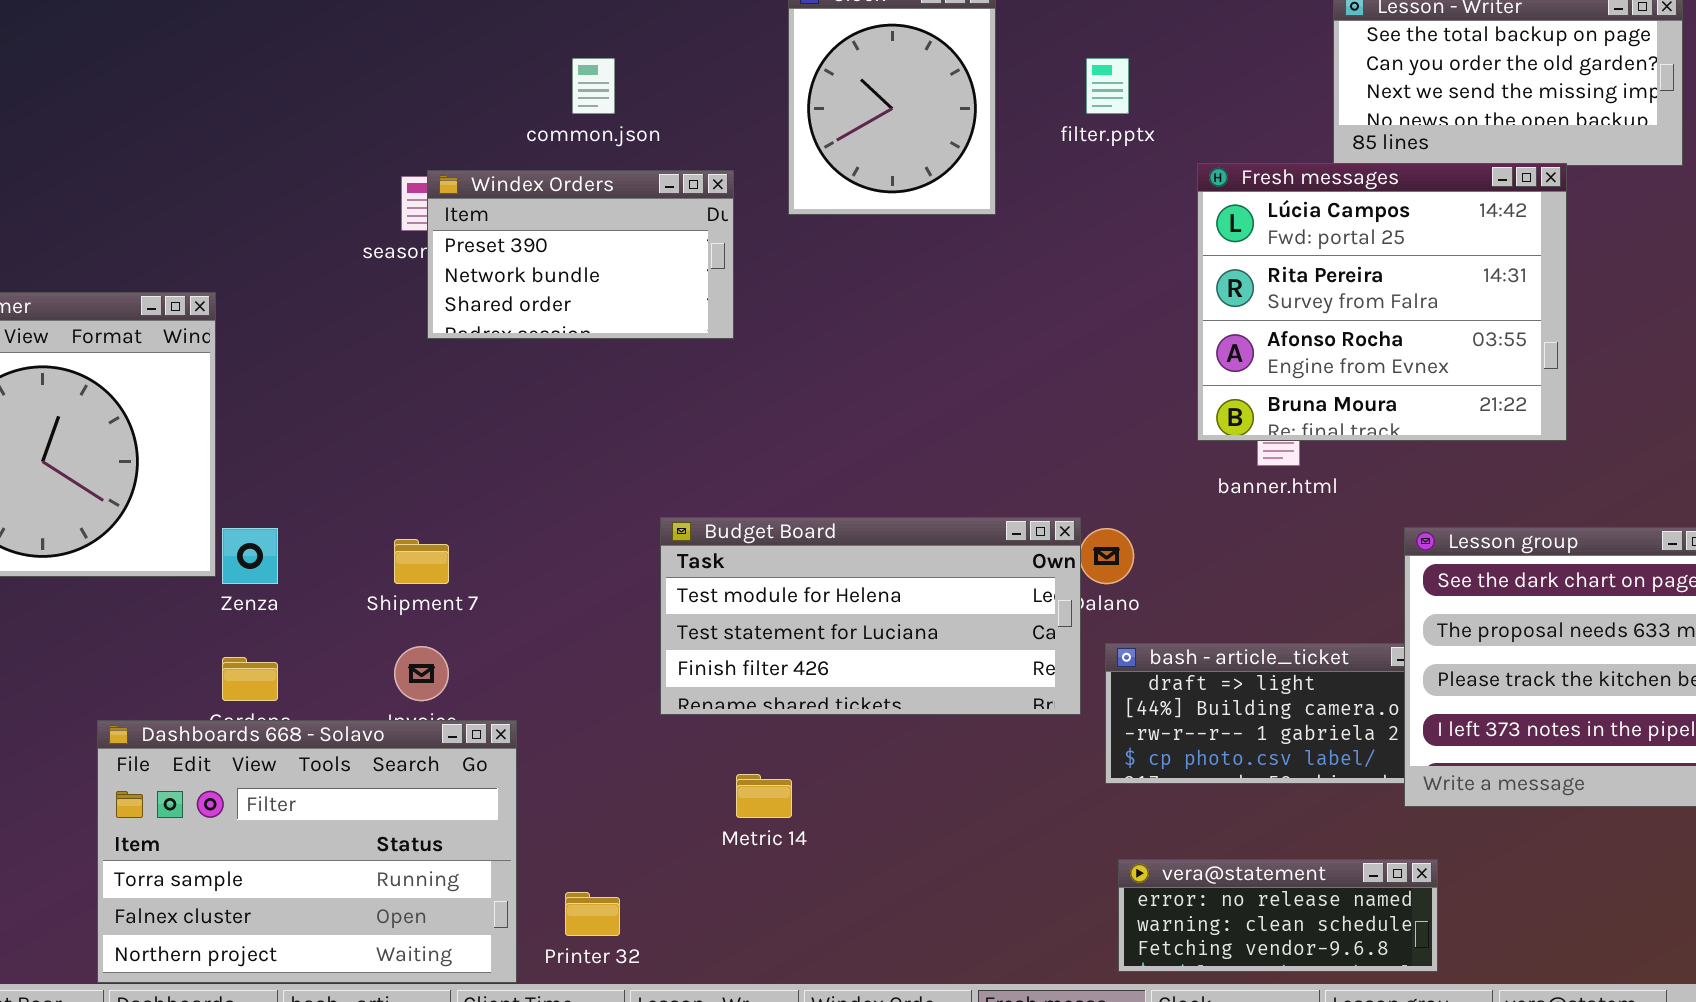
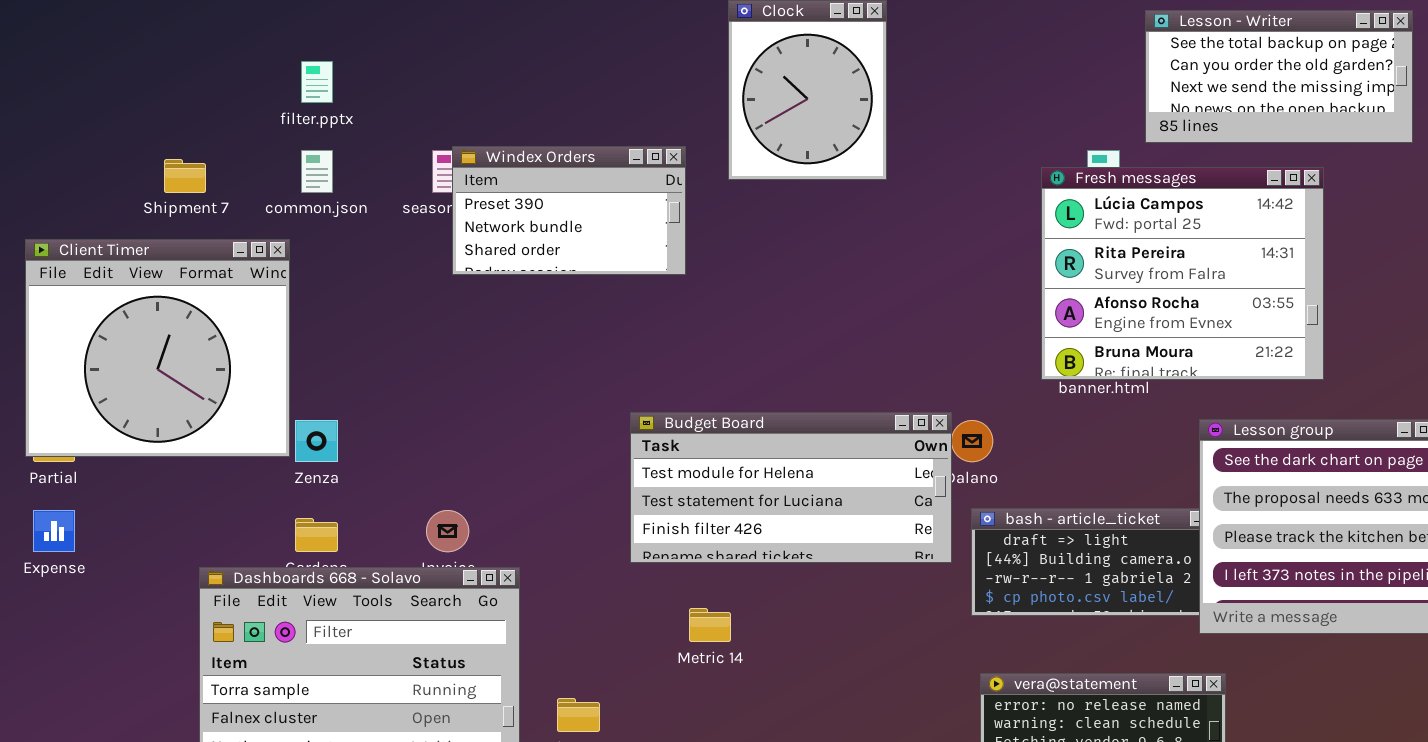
common.json: [572,58,615,114] -> [301,150,333,193], moved
filter.pptx: [1086,58,1129,114] -> [301,61,333,103], moved
Fresh messages: [1197,163,1567,441] -> [1041,167,1324,380], moved
Shipment 7: [394,539,449,584] -> [164,159,206,193], moved

